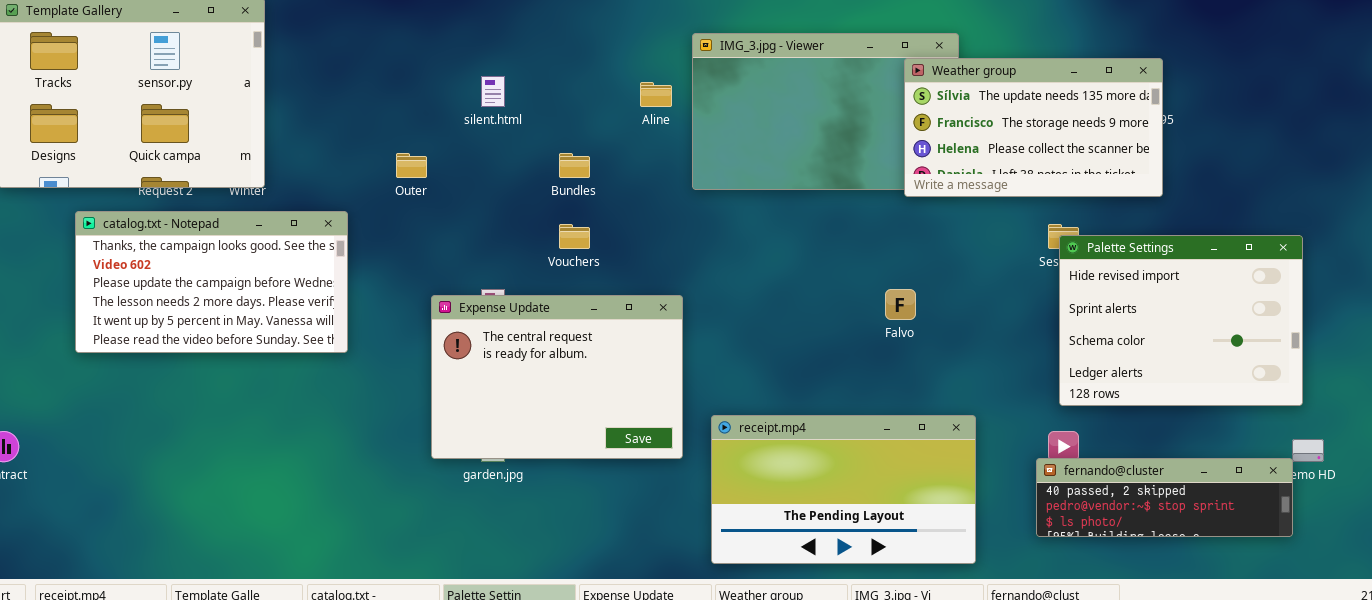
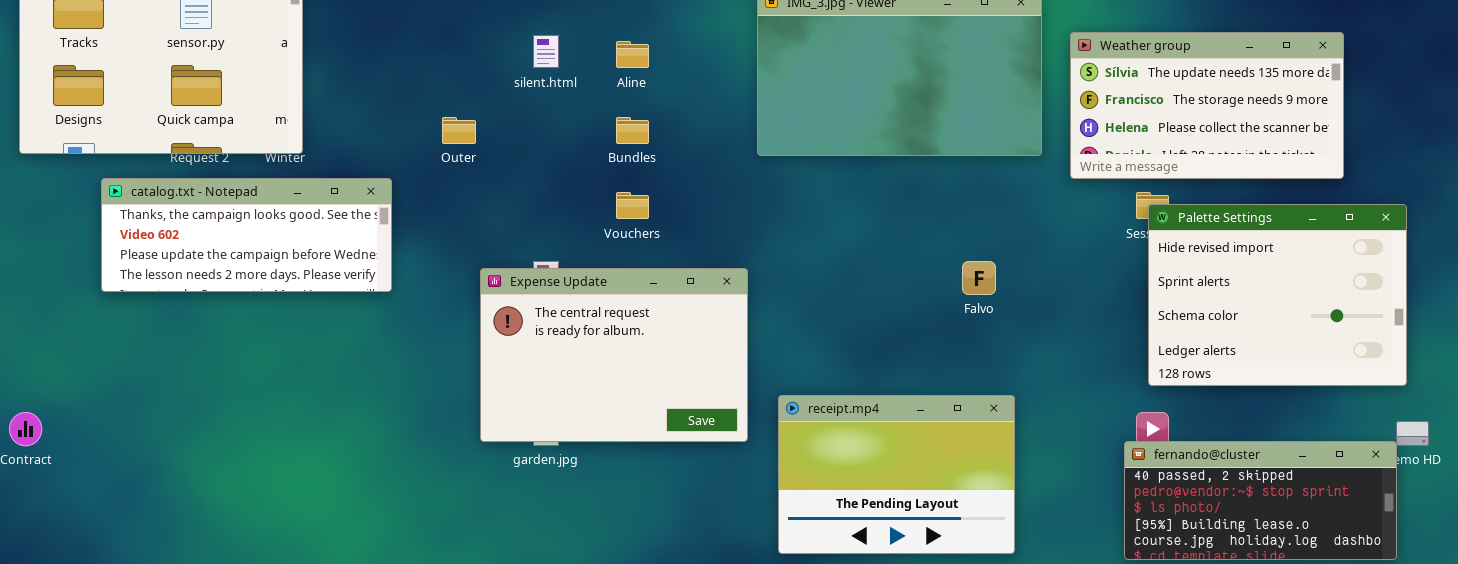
Weather group: [904,58,1163,197] -> [1070,32,1344,179], moved
Aline: [640,82,672,107] -> [616,41,649,68], moved
catalog.txt - Notepad: [75,211,348,353] -> [101,178,392,292], resized
receipt.mp4: [711,415,976,564] -> [778,395,1015,554], resized
fernando@cluster: [1036,458,1293,537] -> [1124,441,1397,560], resized

